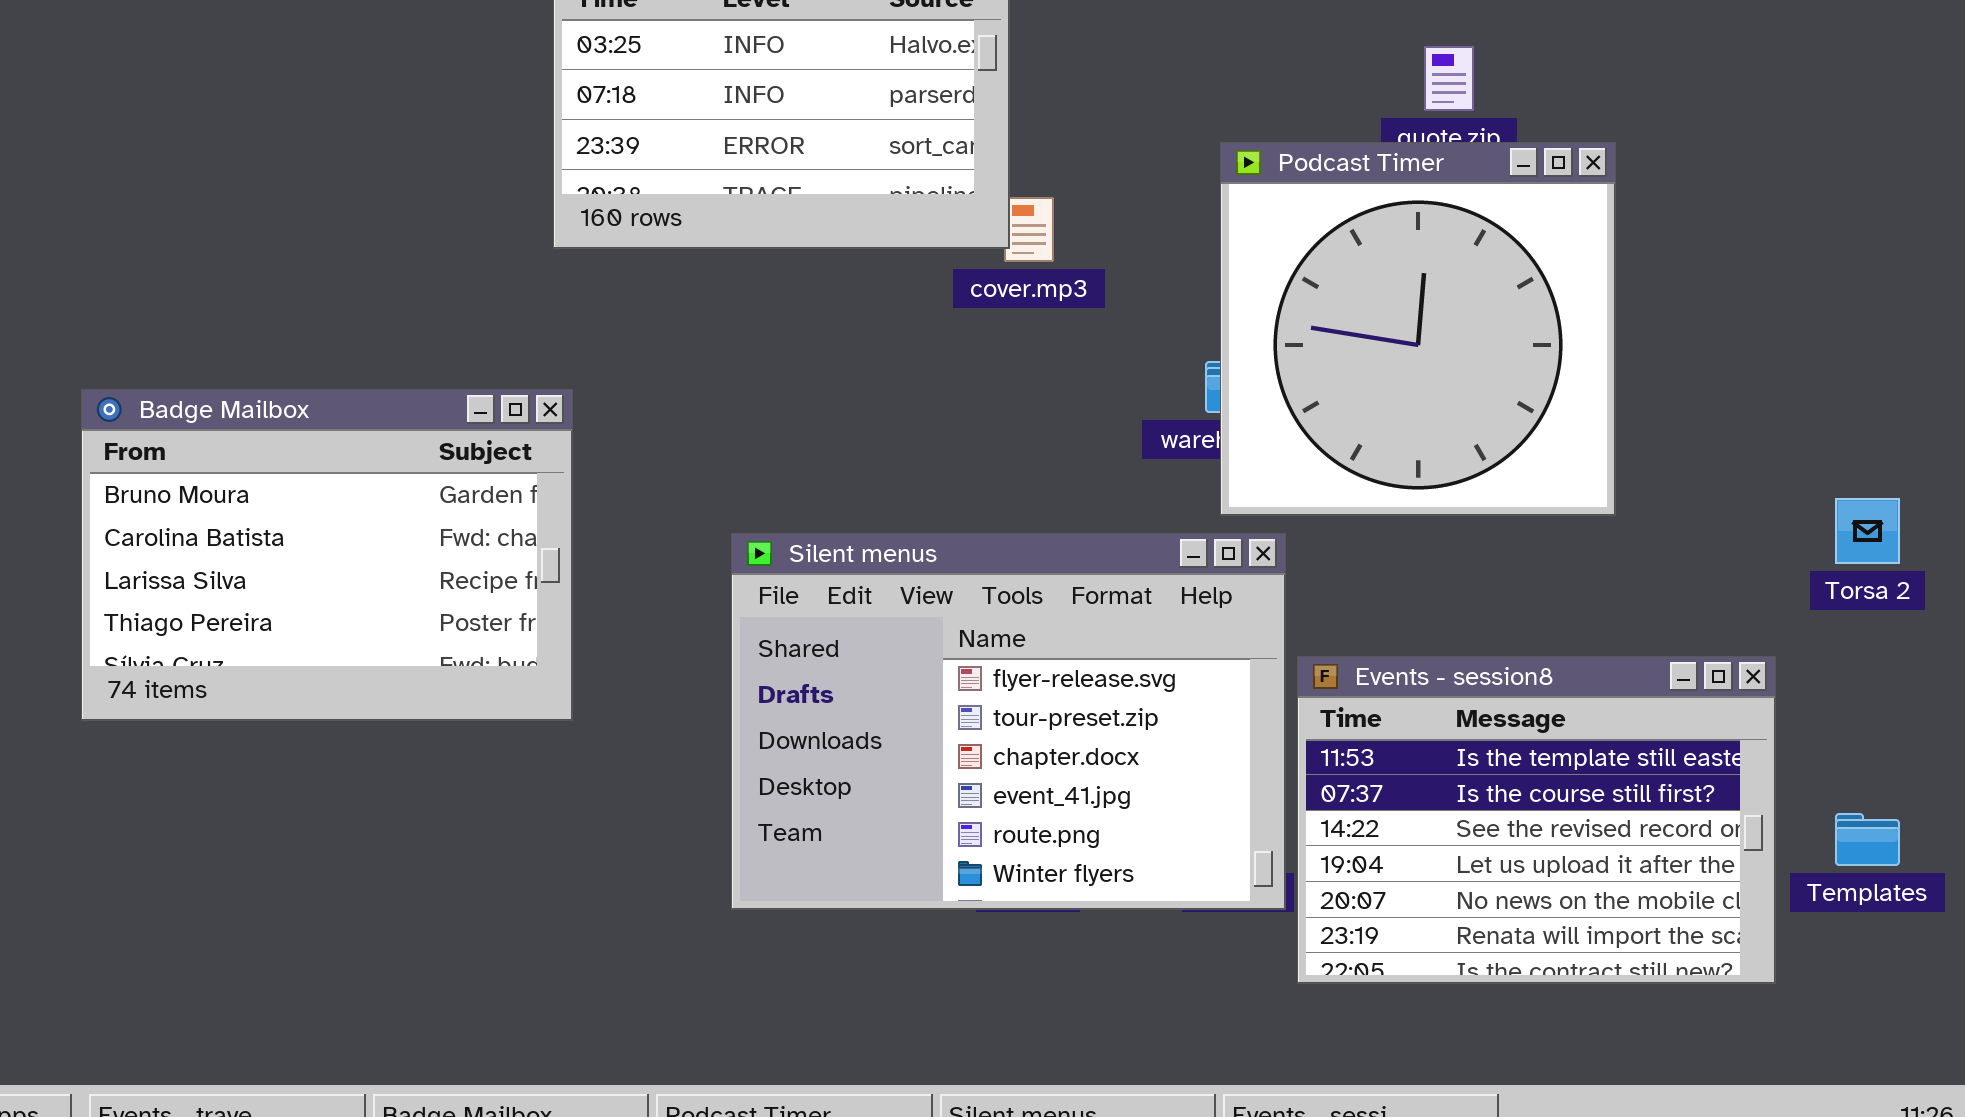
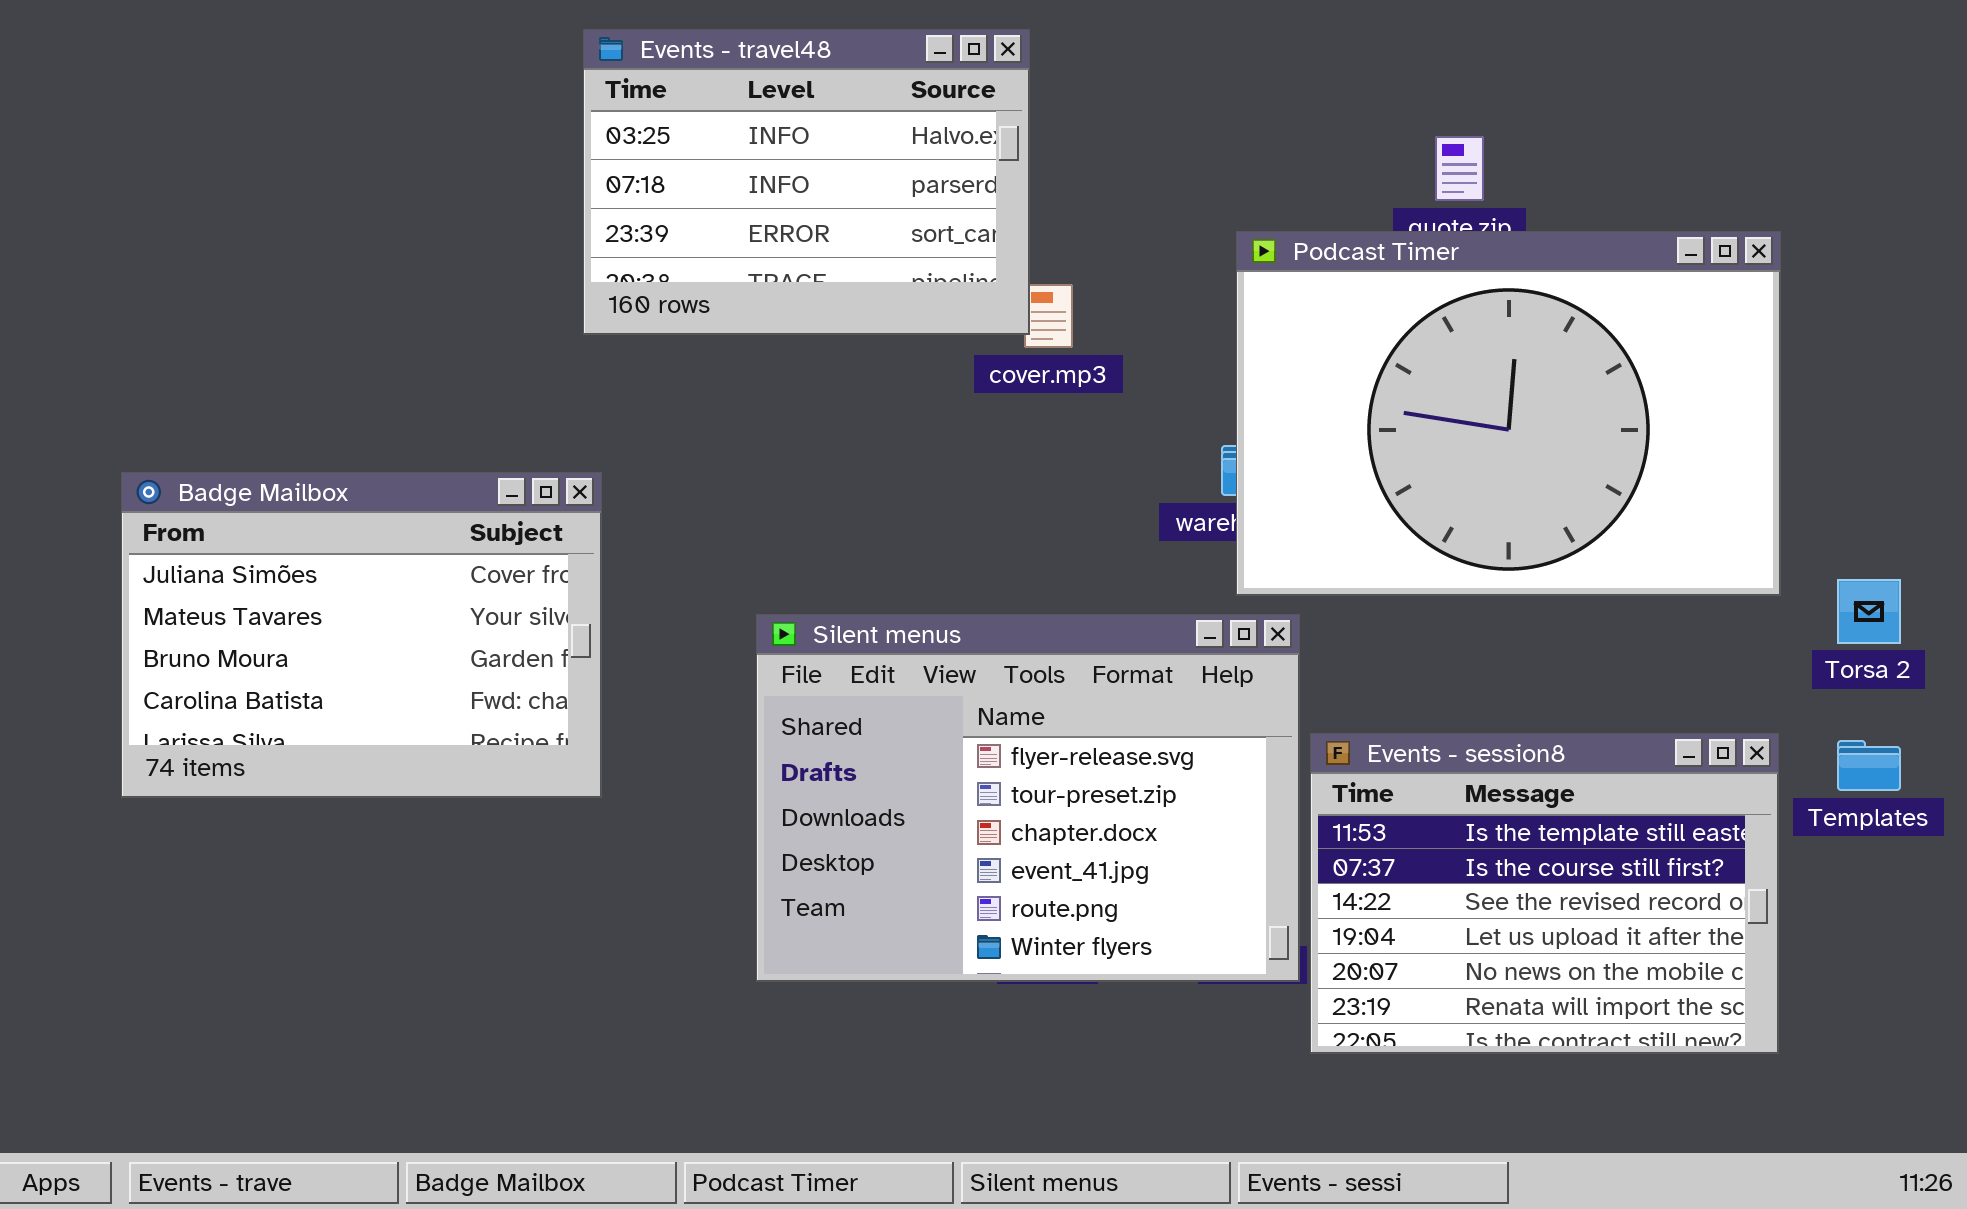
Podcast Timer: [1220,142,1616,516] -> [1236,231,1781,596], resized
Badge Mailbox: [81,389,573,721] -> [121,472,602,798], scrolled up 2 rows
Templates: [1835,813,1900,866] -> [1837,740,1901,791], moved

